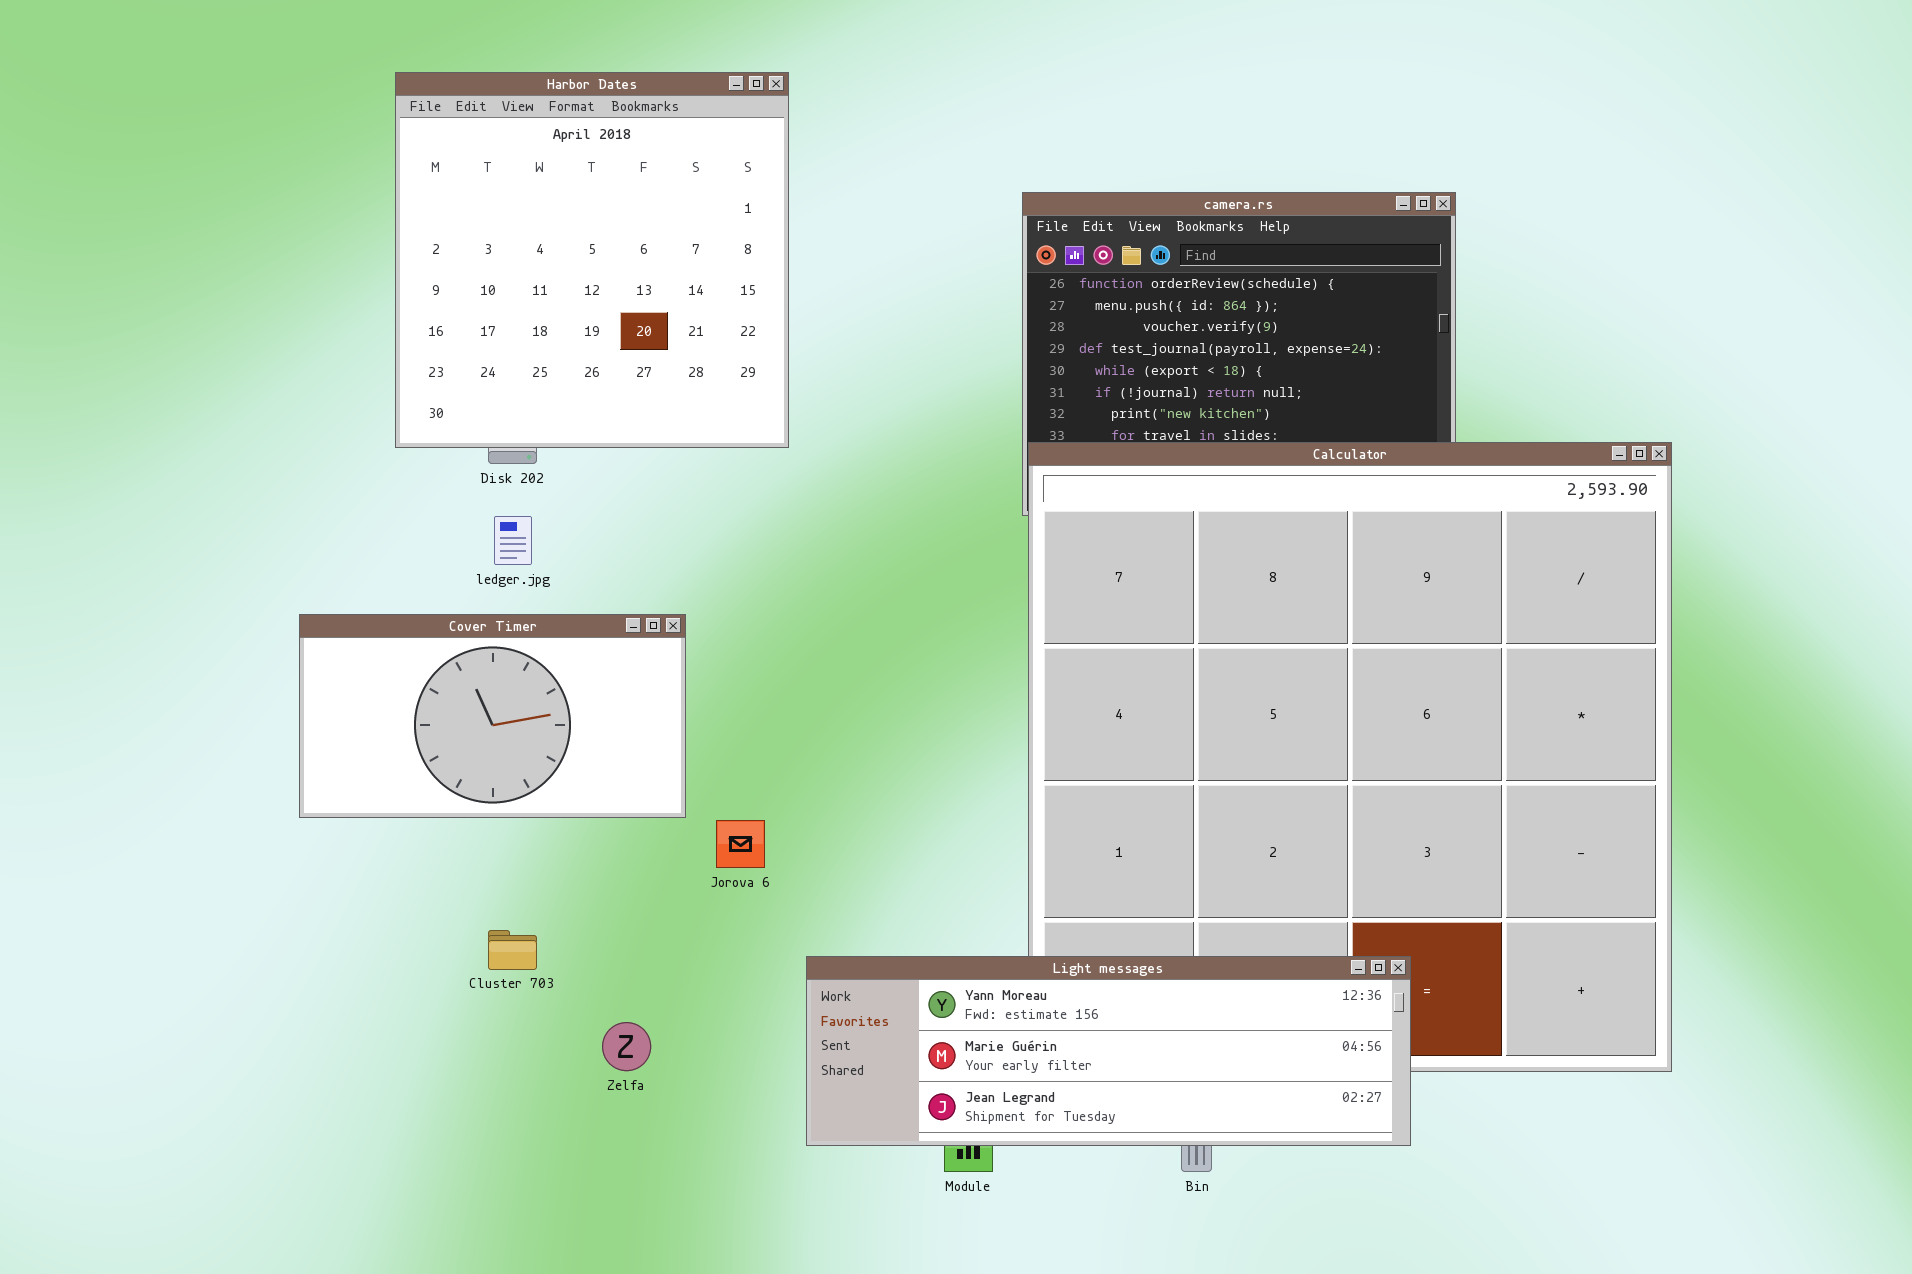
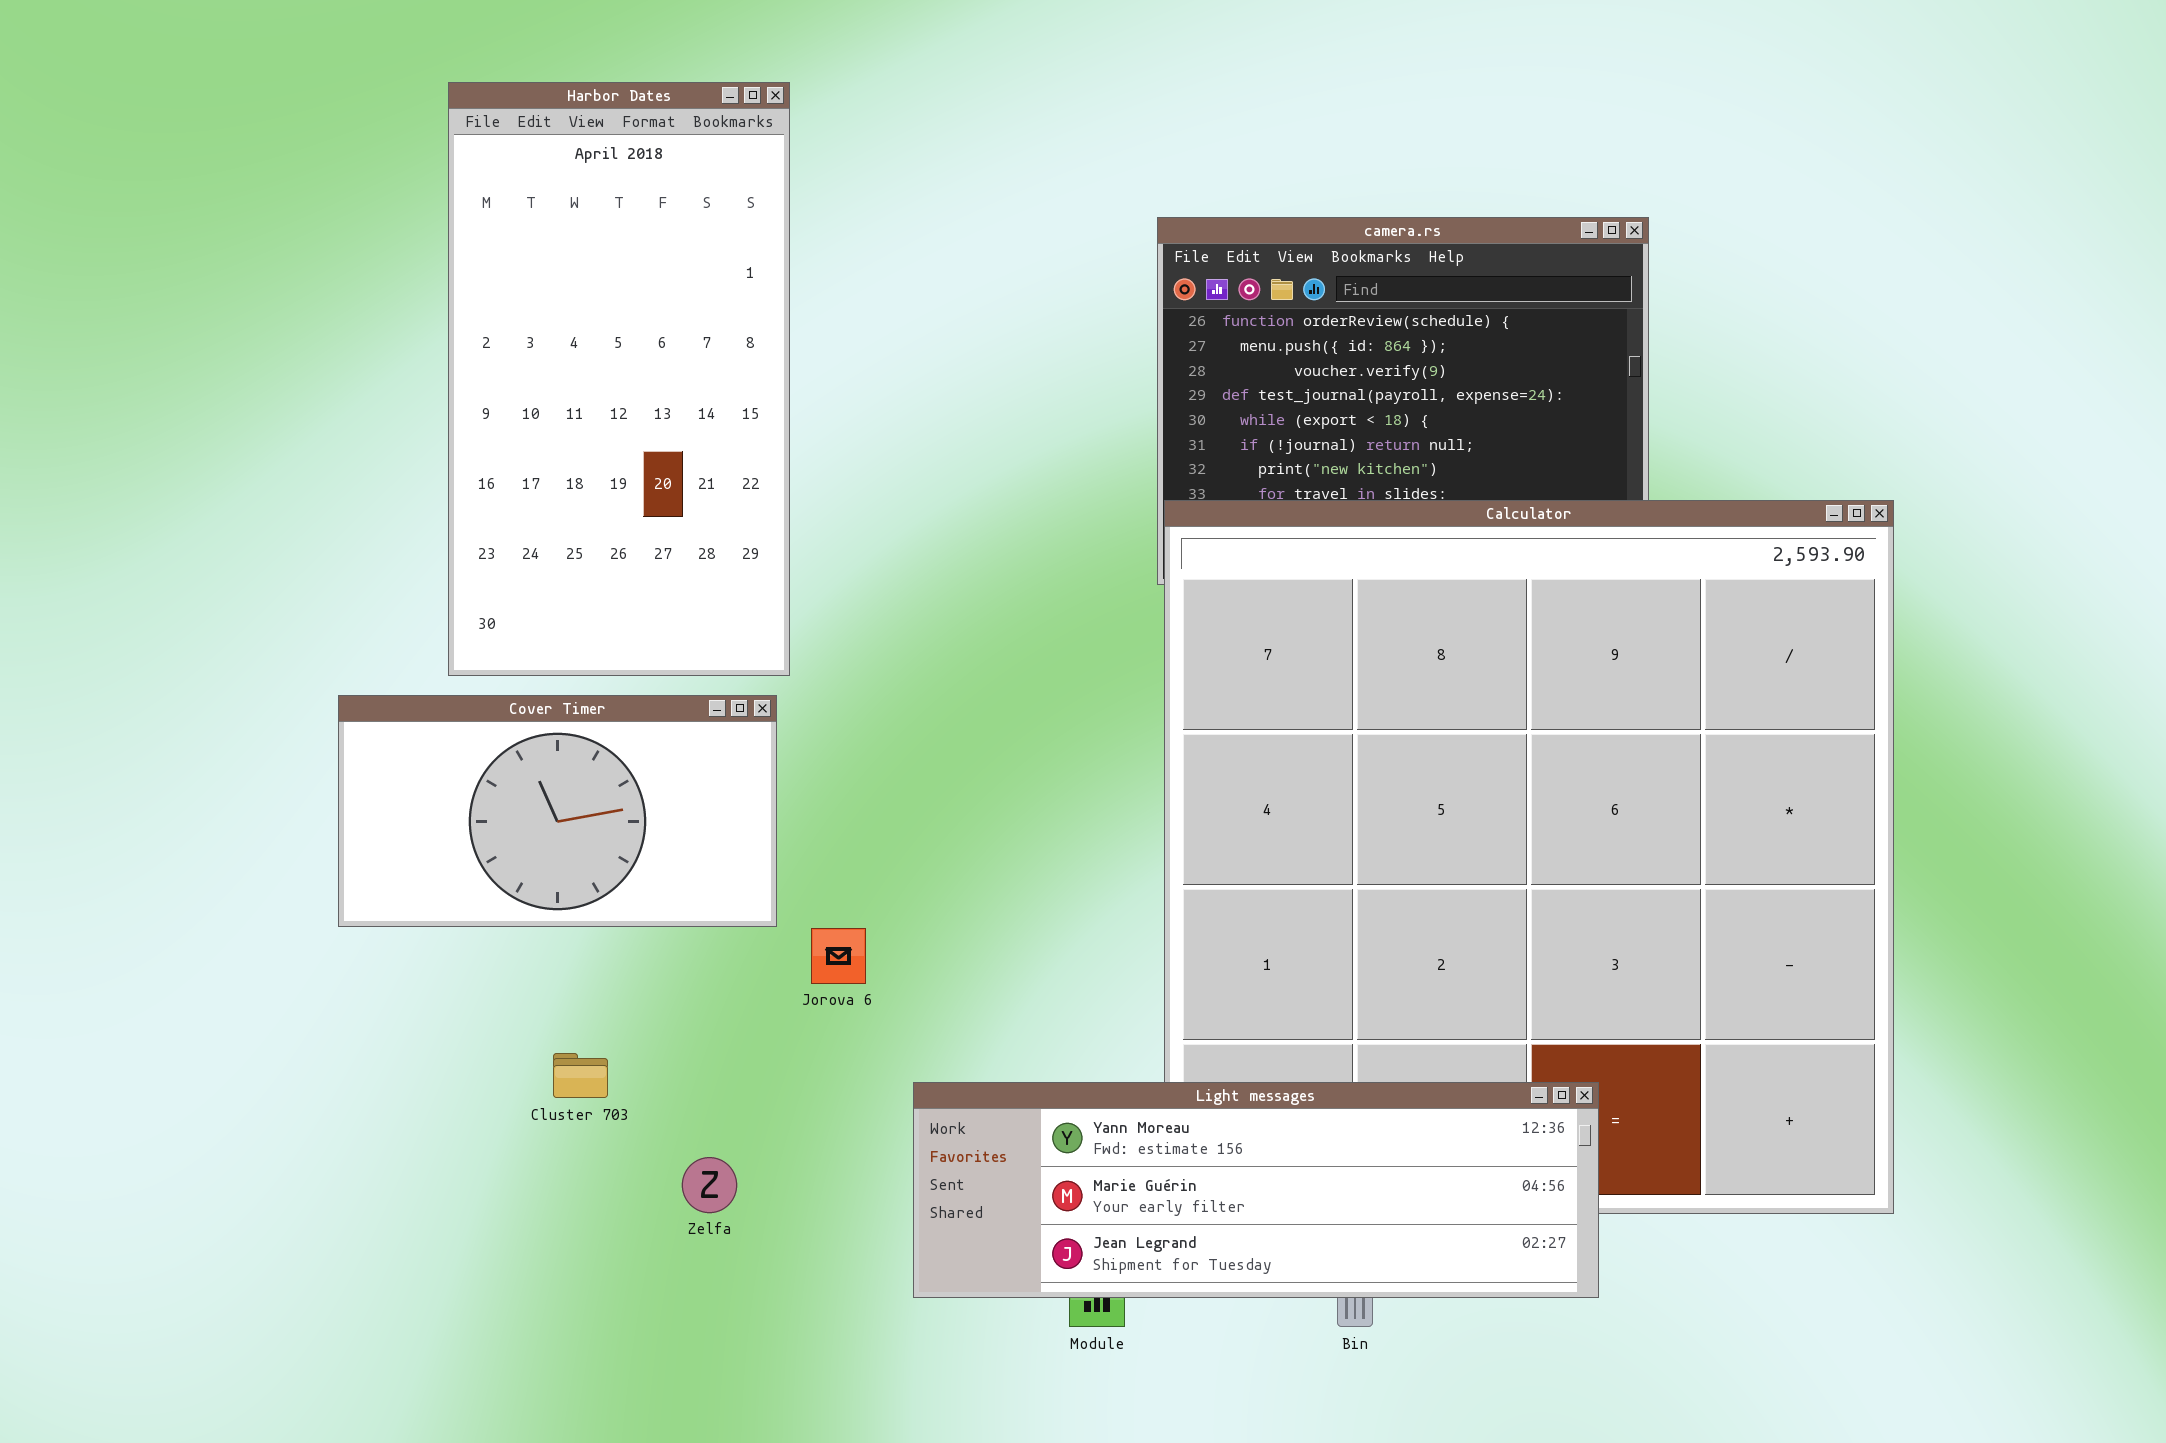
Harbor Dates: [395,72,789,448] -> [448,82,790,676], resized

